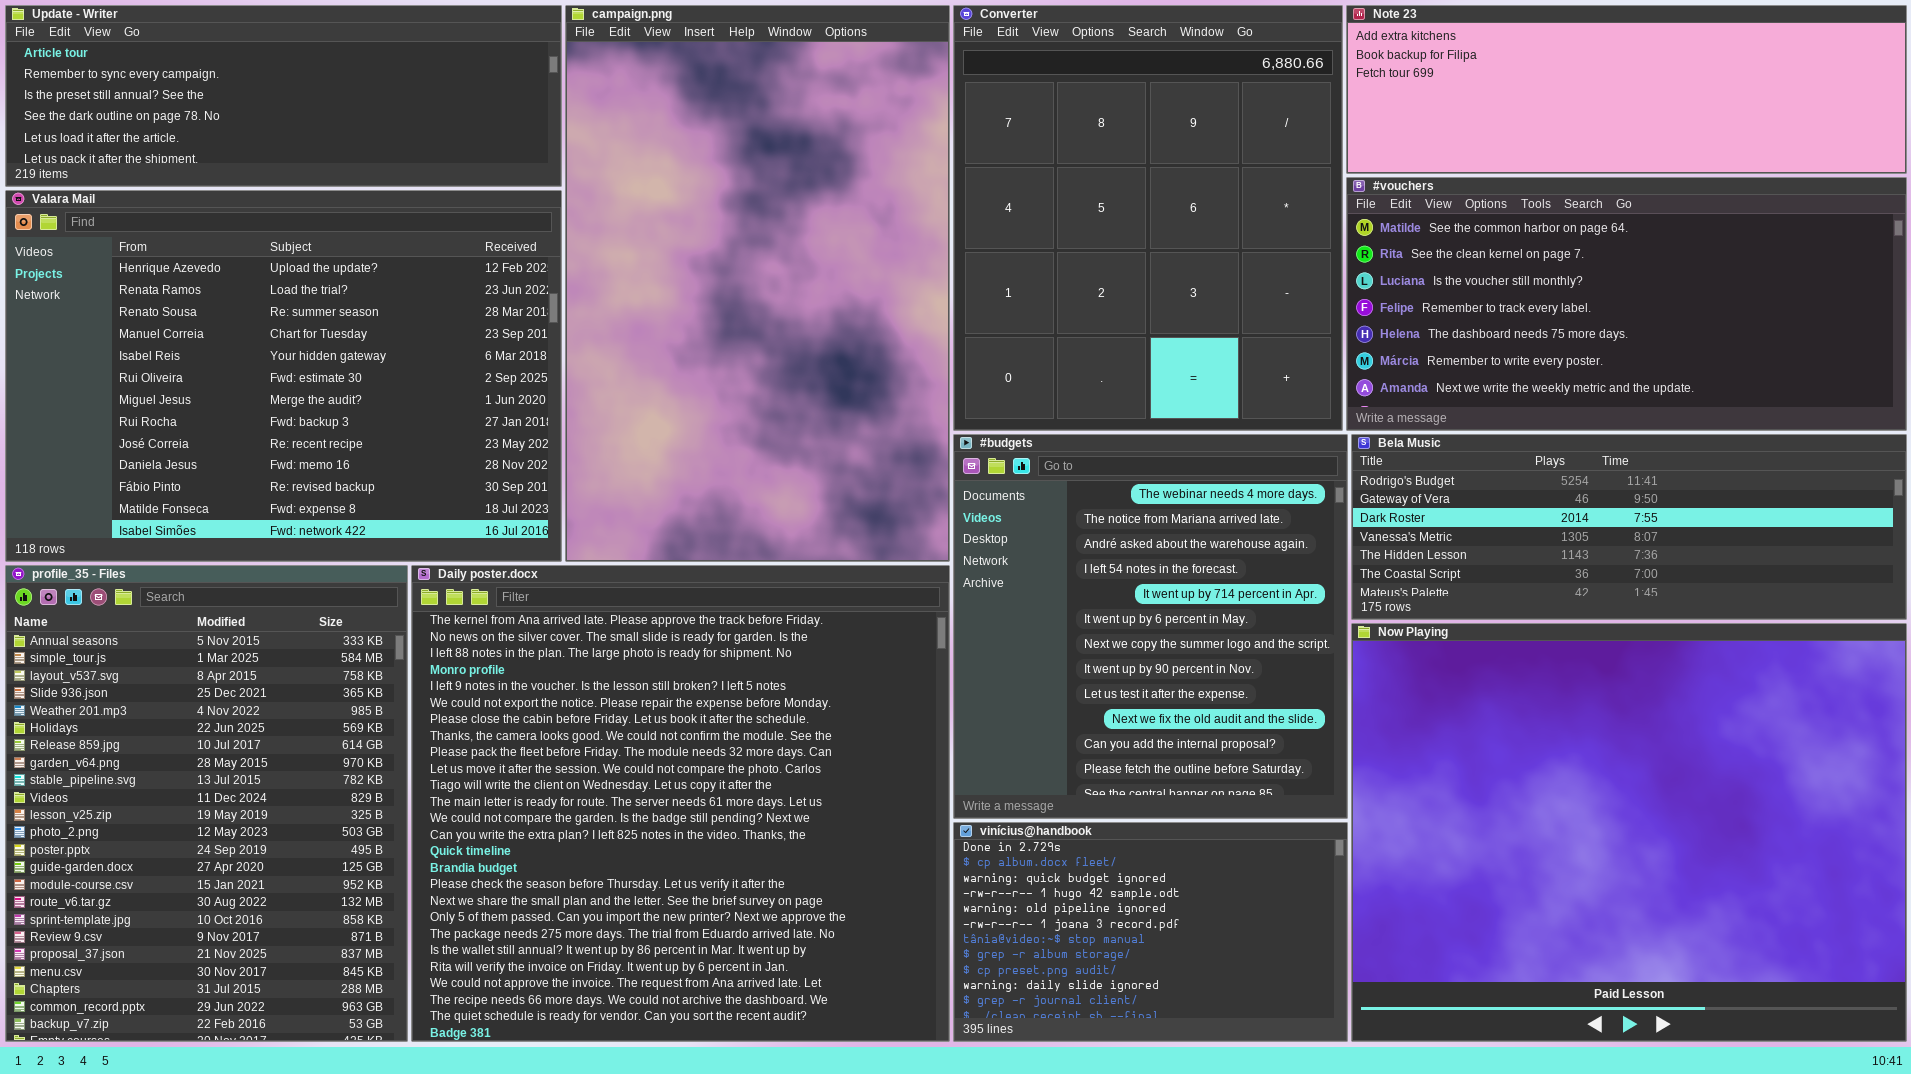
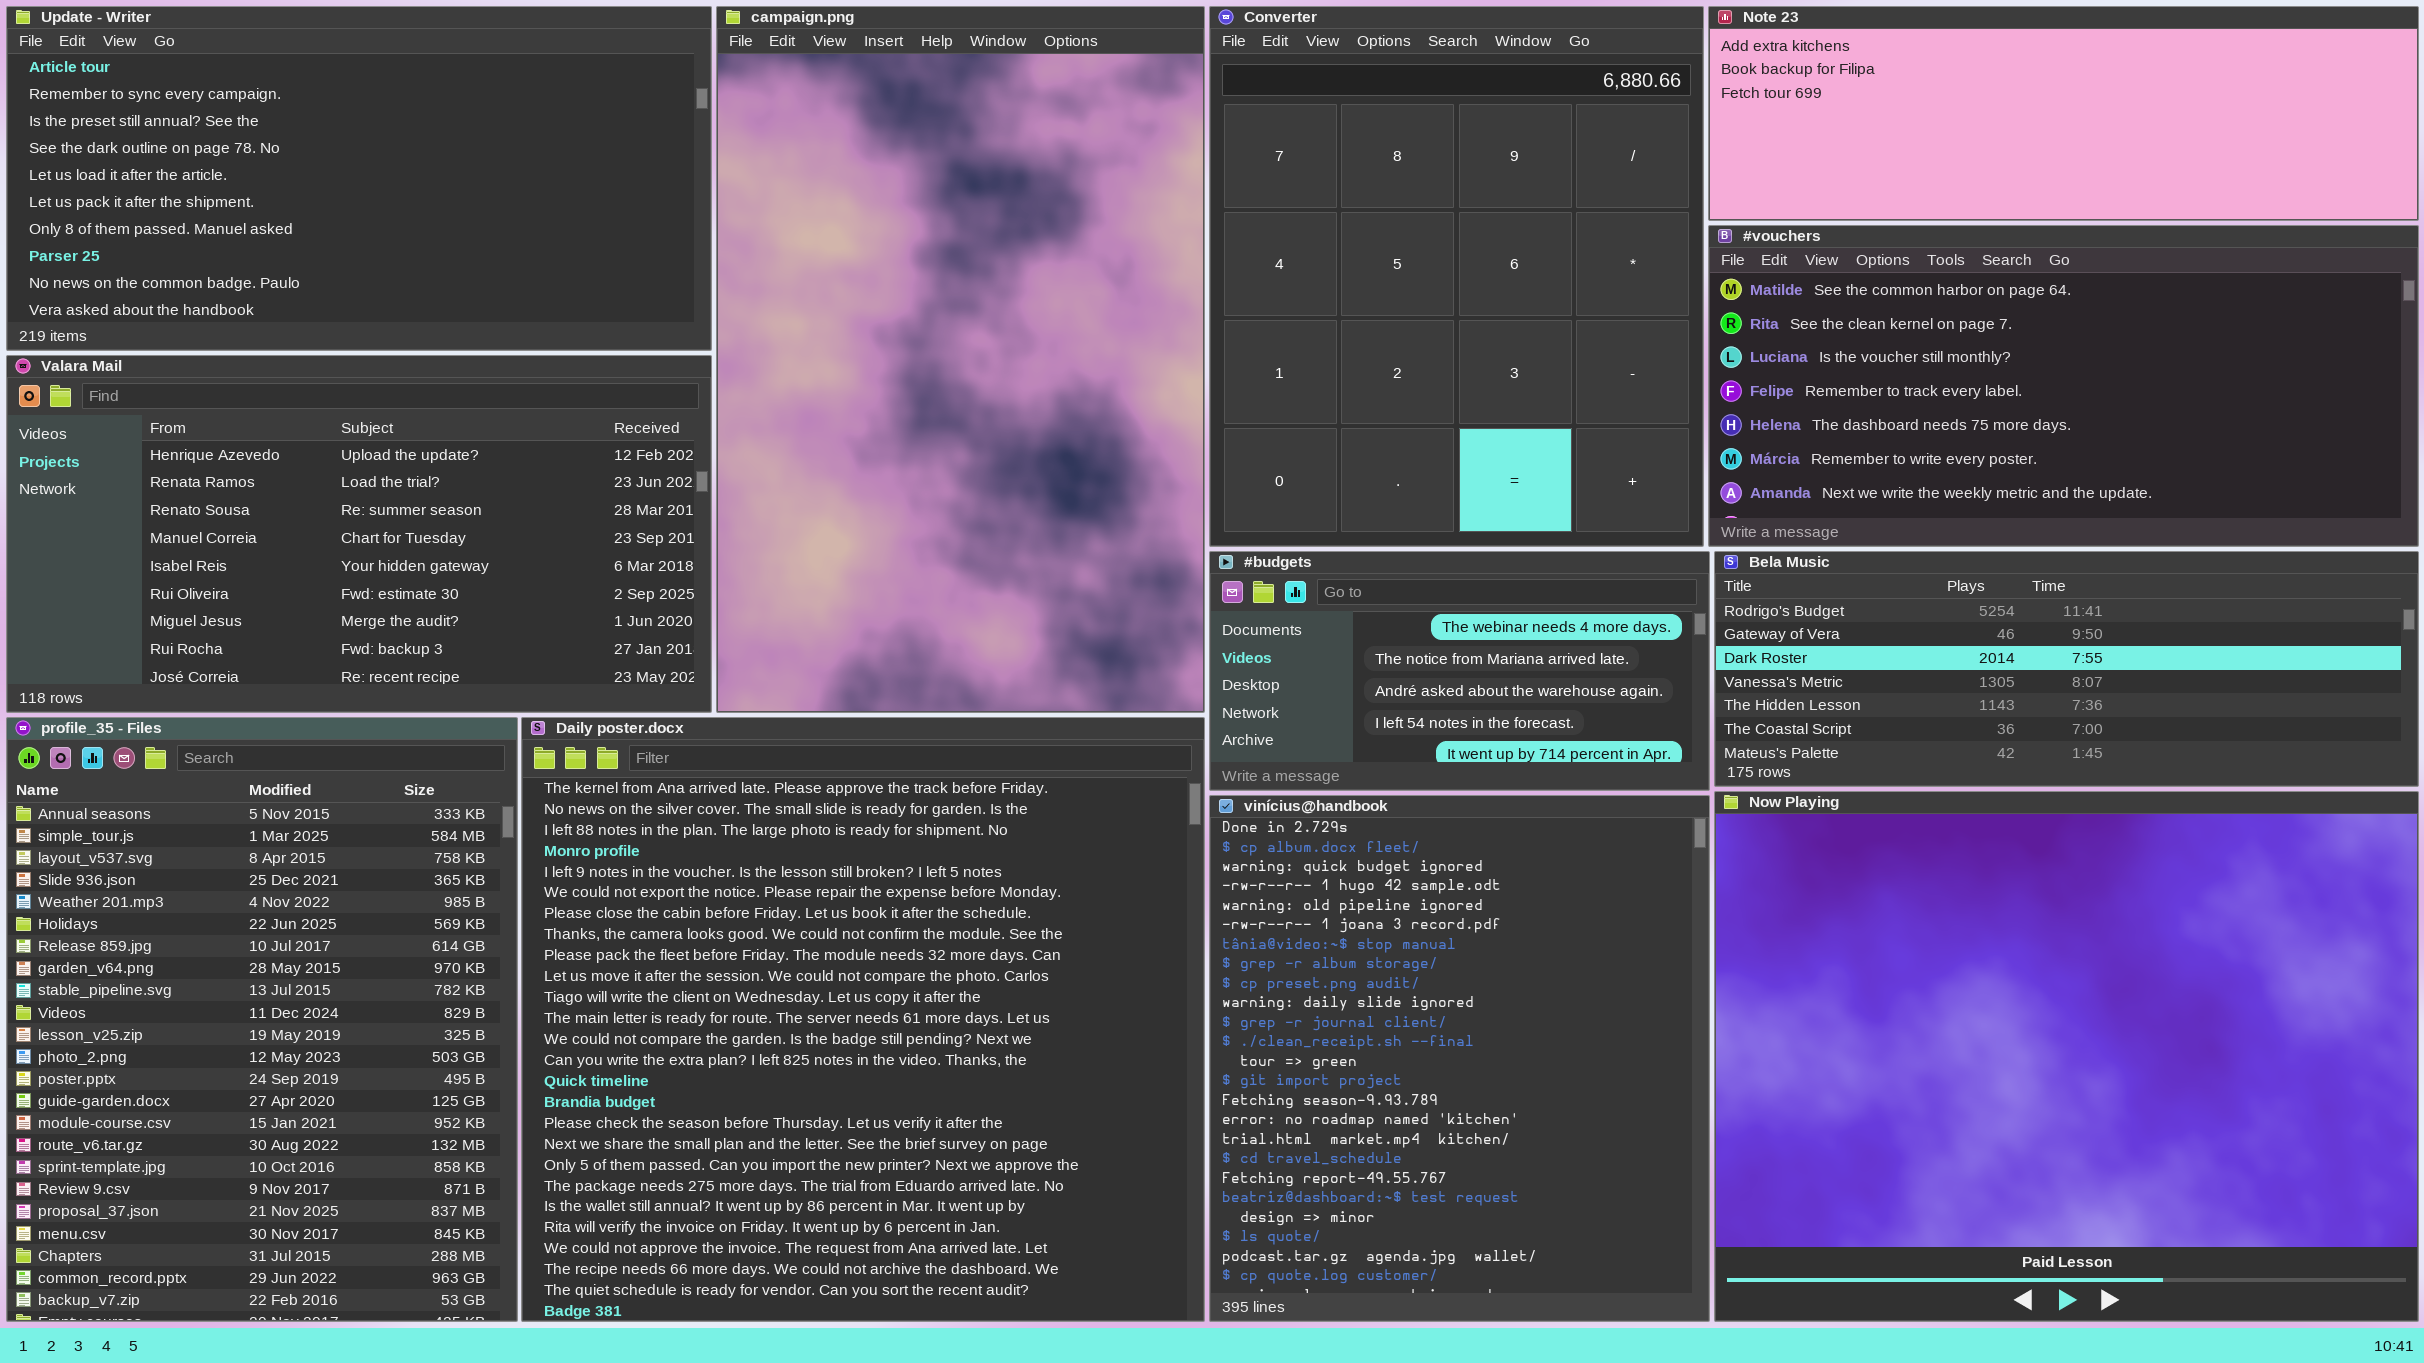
Update - Writer: [5,5,562,187] -> [6,6,712,351], resized
Valara Mail: [5,190,562,562] -> [6,355,712,713], resized
#budgets: [953,434,1348,819] -> [1209,551,1710,791], resized
vinícius@handbook: [953,822,1348,1042] -> [1209,795,1710,1322], resized

